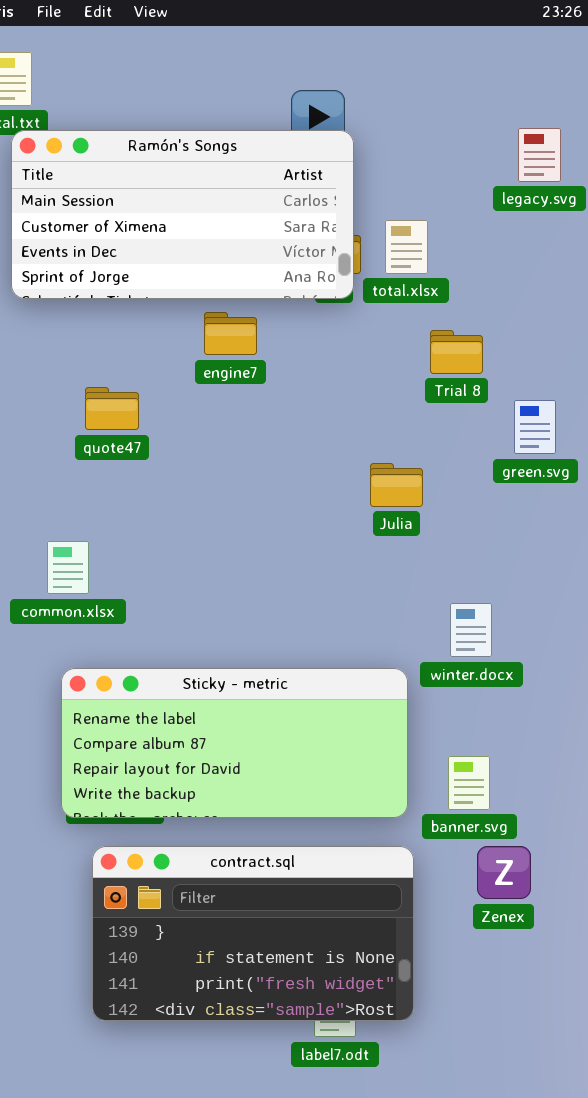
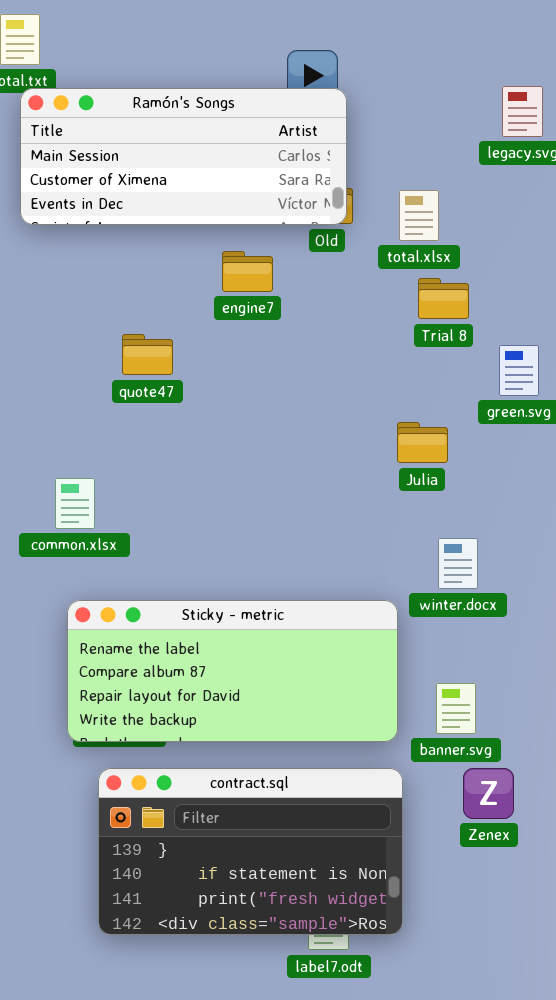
Ramón's Songs: [11,130,354,299] -> [20,88,347,225], resized
total.xlsx: [385,220,428,274] -> [399,190,439,241], moved
engine7: [204,312,257,355] -> [222,251,273,292], moved
quote47: [85,387,139,430] -> [122,334,173,375], moved
Julia: [370,463,423,507] -> [397,422,448,463], moved

